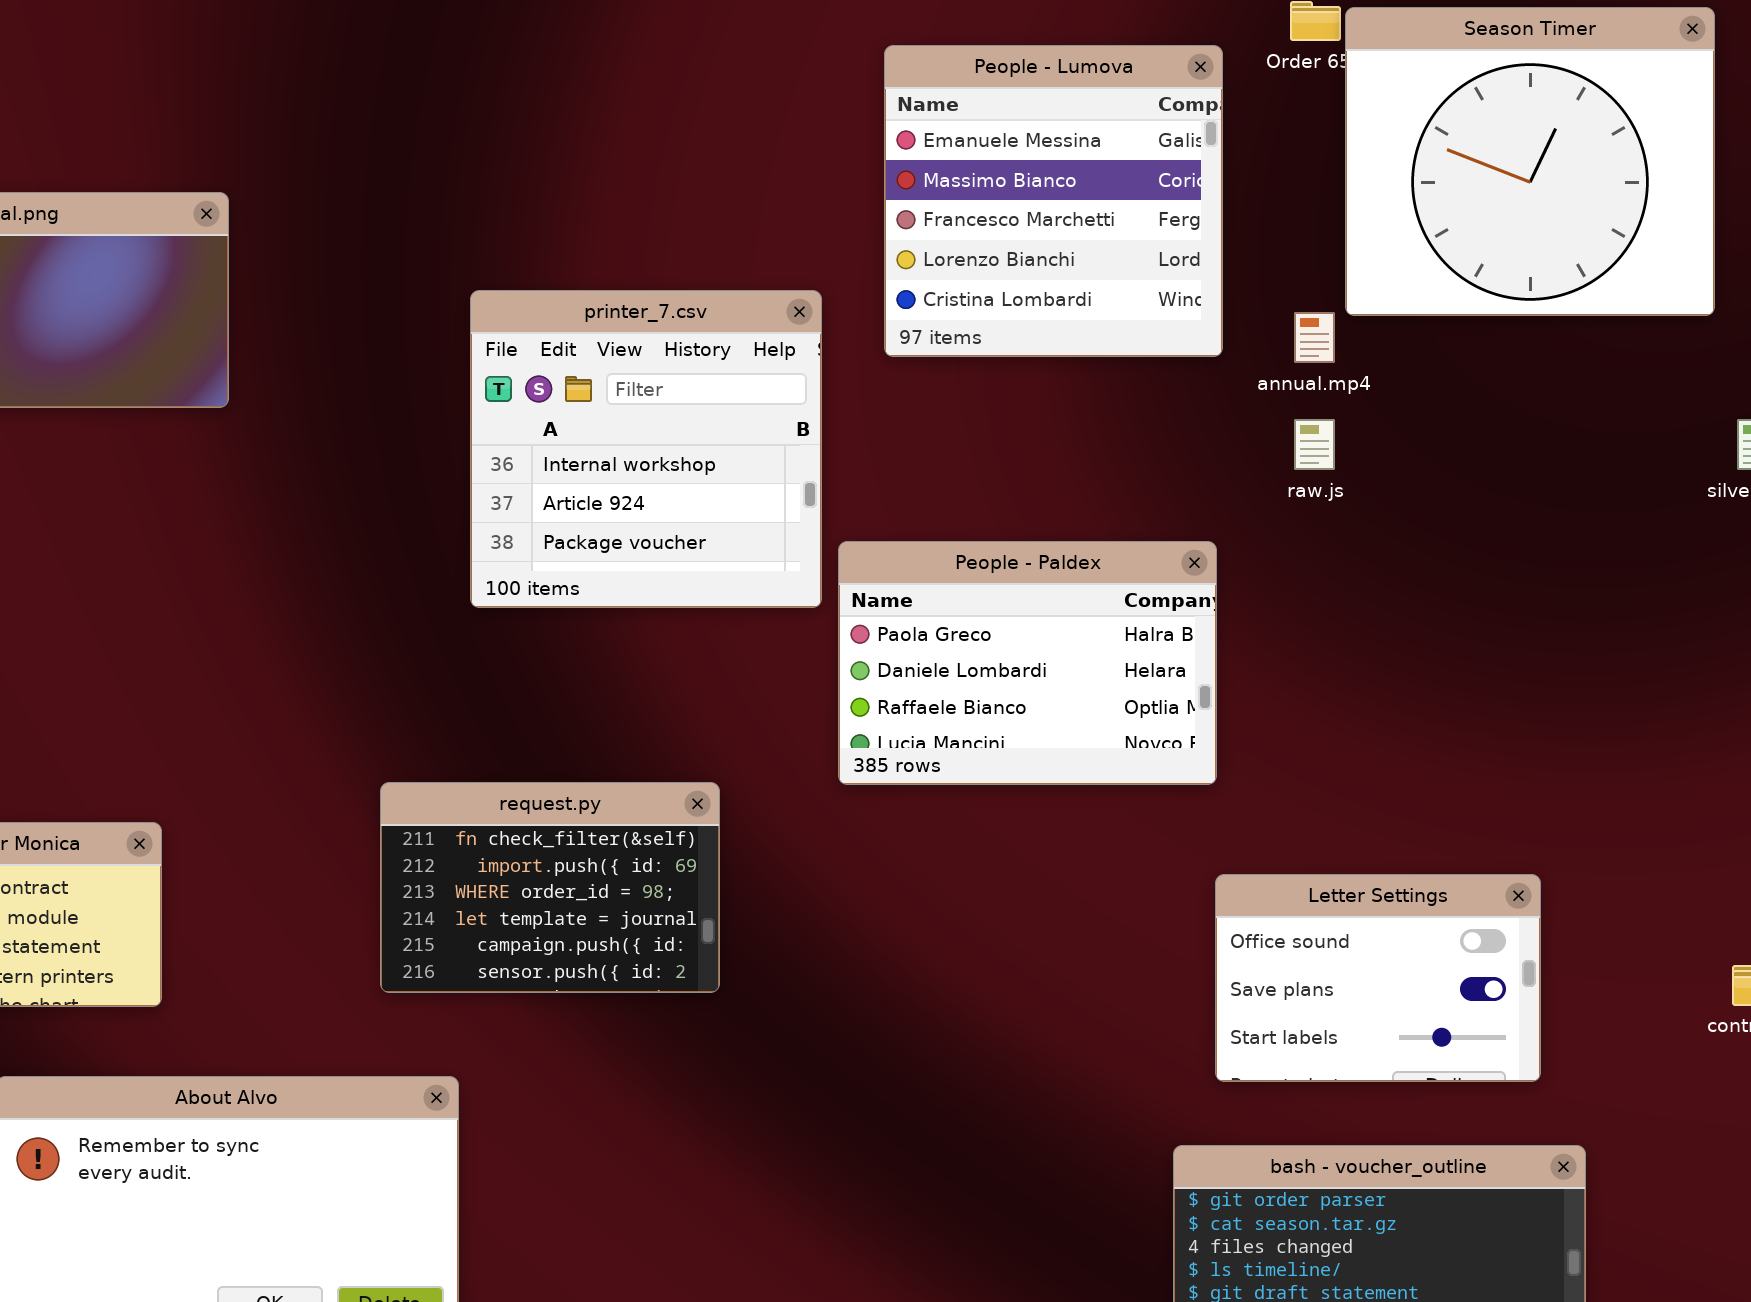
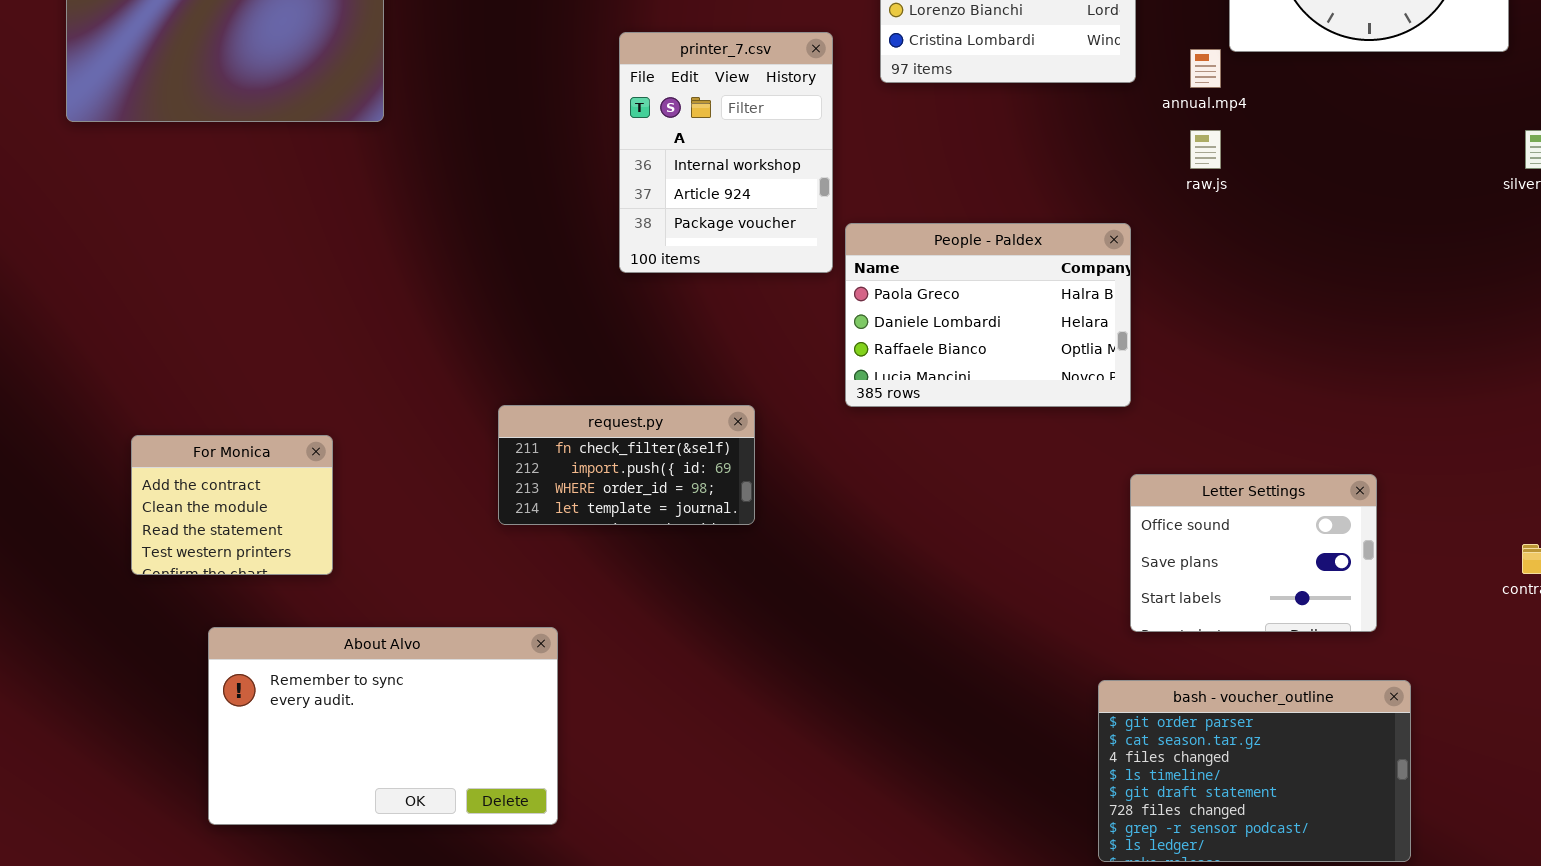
printer_7.csv: [470,290,822,608] -> [619,32,833,273], resized
request.py: [380,782,720,993] -> [498,405,755,525], resized

